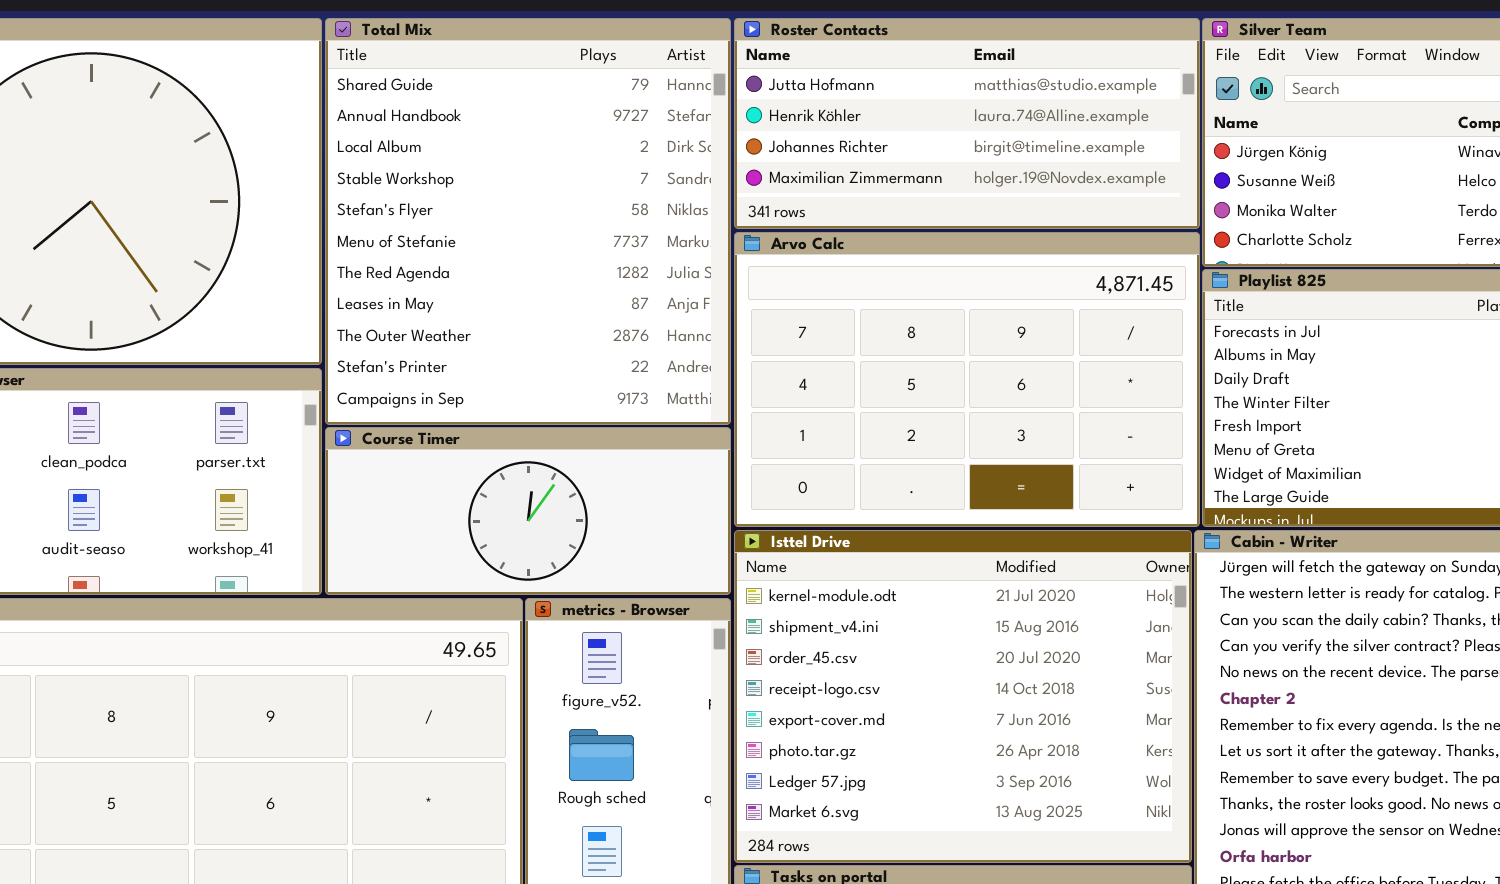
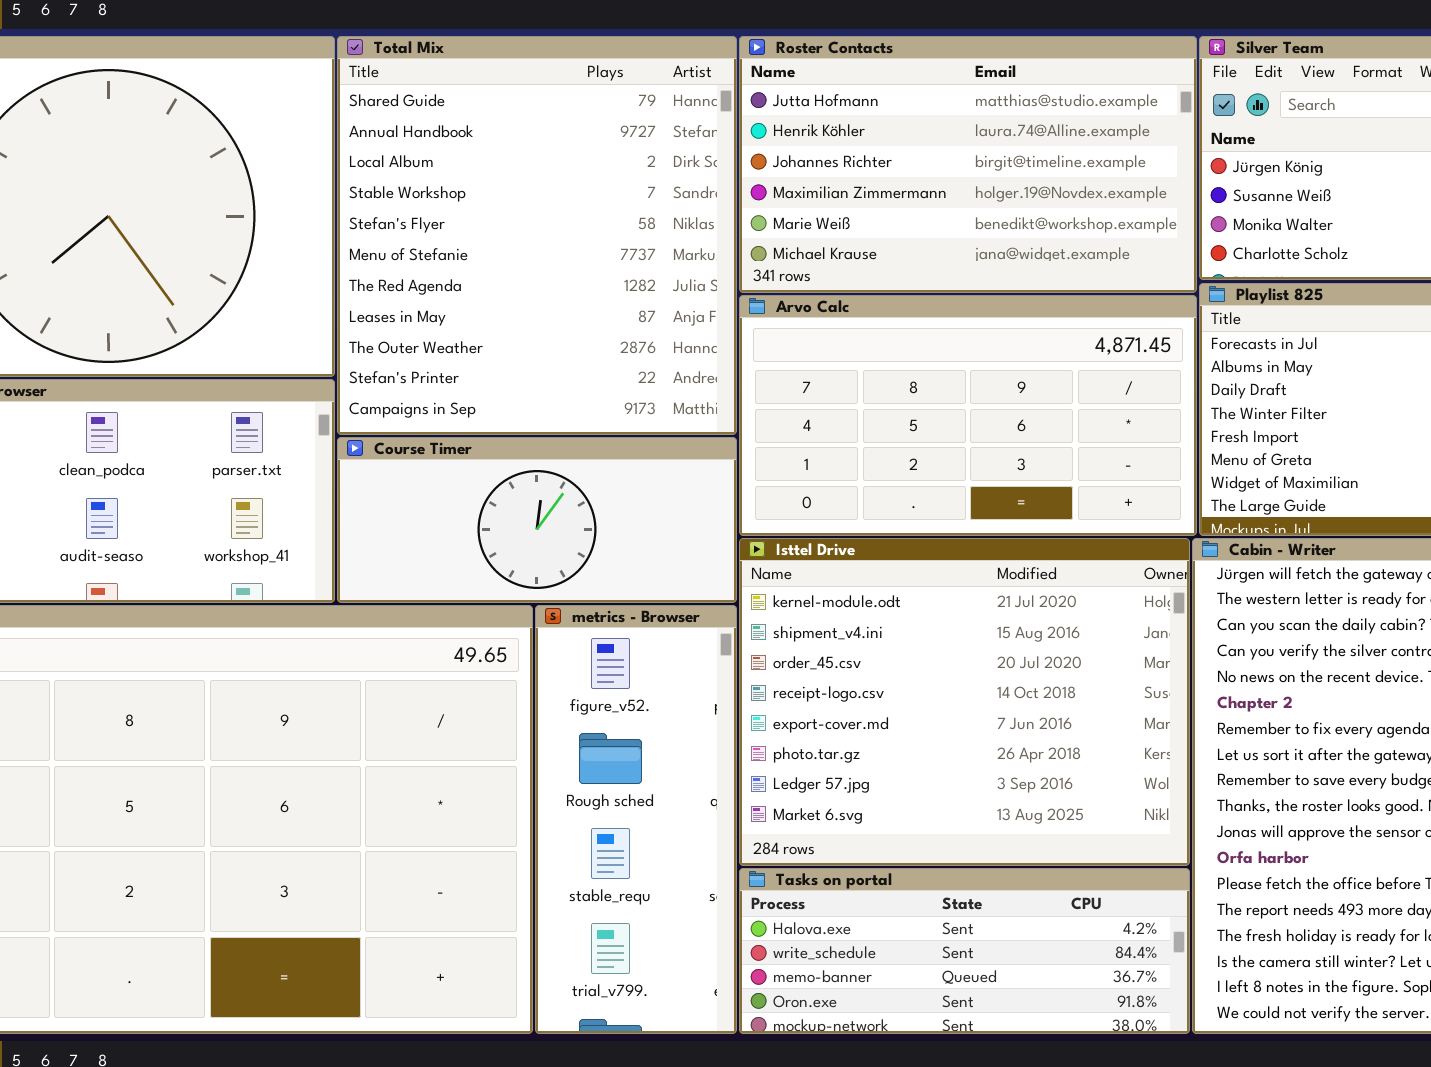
Roster Contacts: [734,18,1200,229] -> [739,36,1197,293], resized
Arvo Calc: [734,232,1200,527] -> [739,295,1197,536], resized

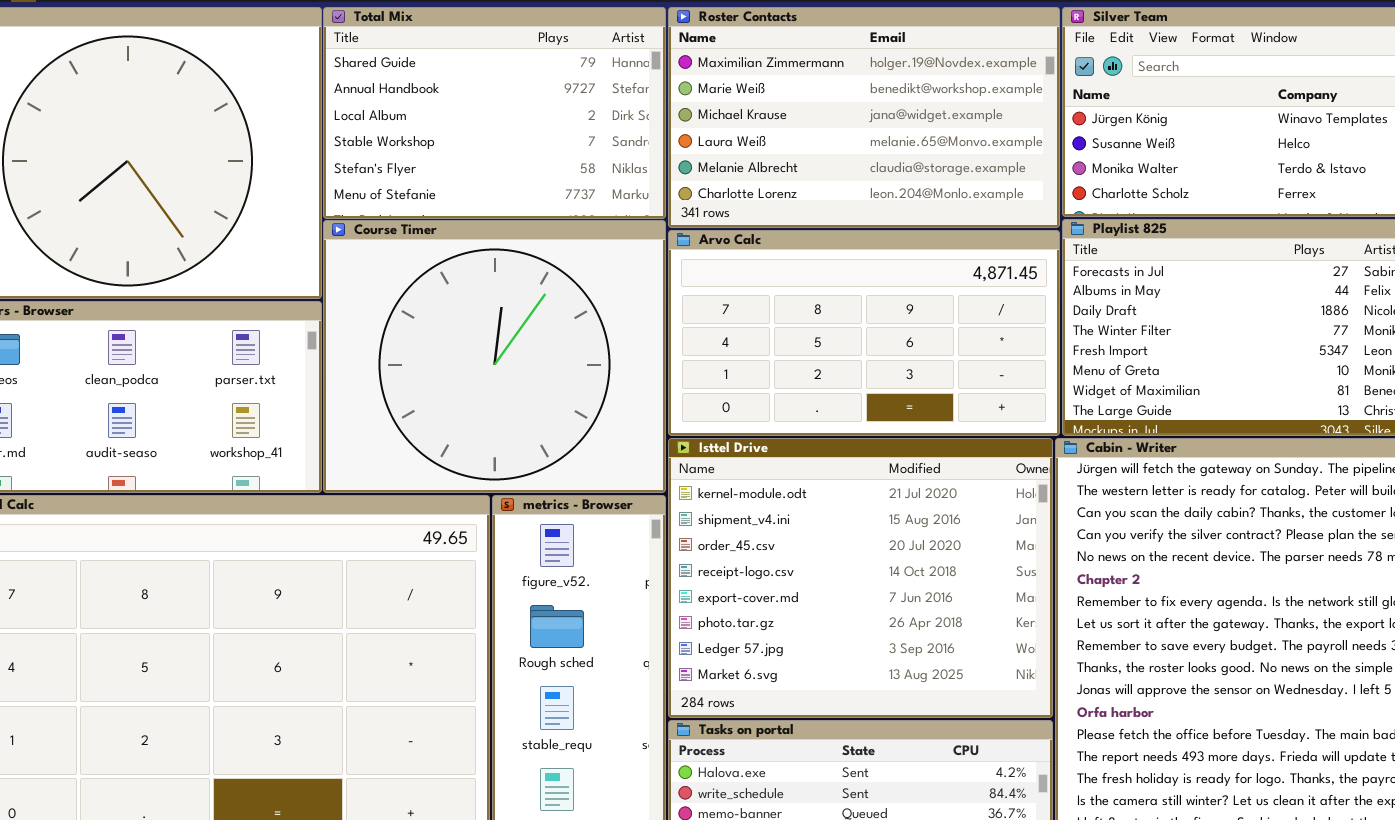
Total Mix: [337,36,737,435] -> [323,7,666,219], resized
Roster Contacts: [739,36,1197,293] -> [668,7,1060,228], scrolled down 3 rows
Course Timer: [337,437,737,603] -> [323,220,666,493], resized

